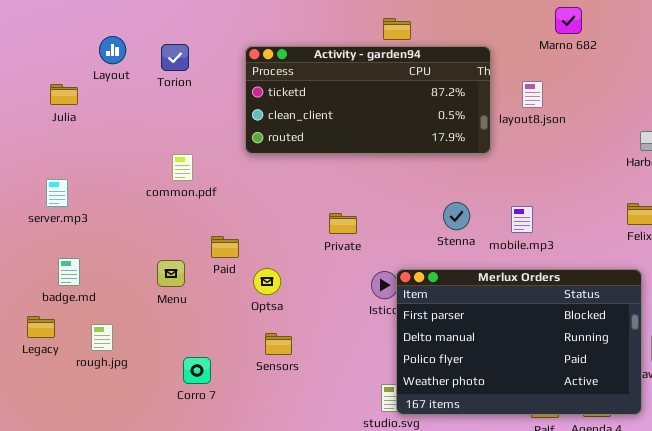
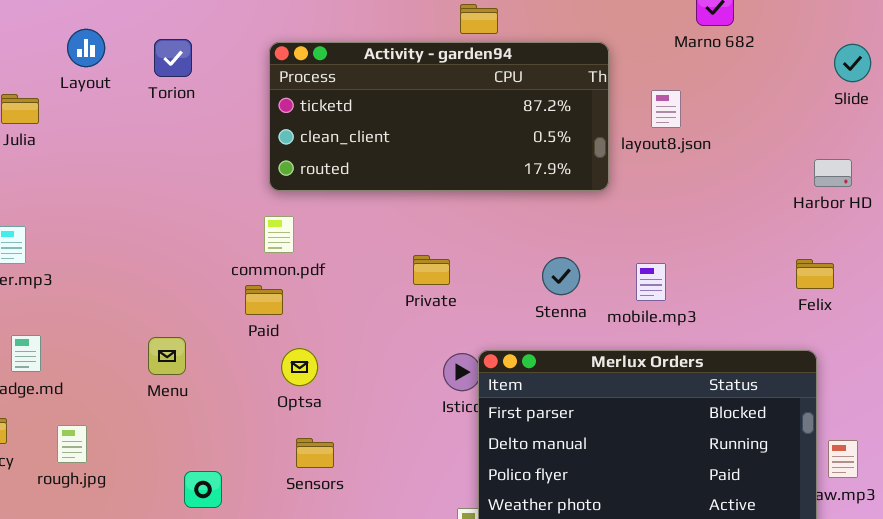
common.pdf: [172,154,193,181] -> [264,216,294,253], moved
Private: [329,213,357,234] -> [413,255,450,285], moved
Paid: [211,236,239,258] -> [245,285,283,315], moved

